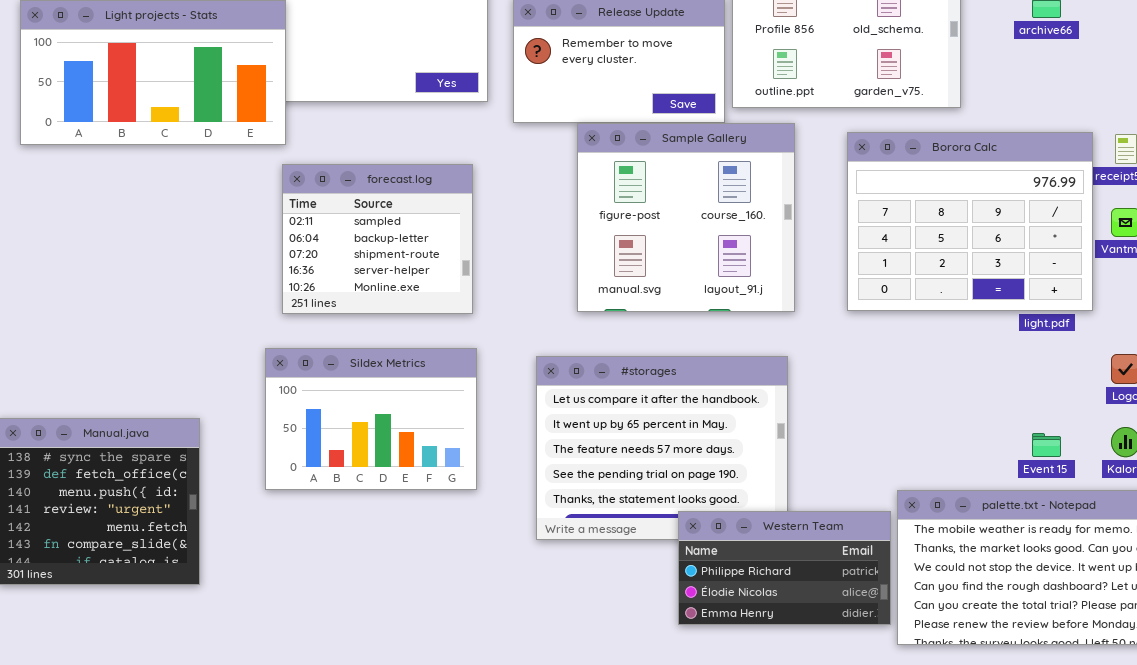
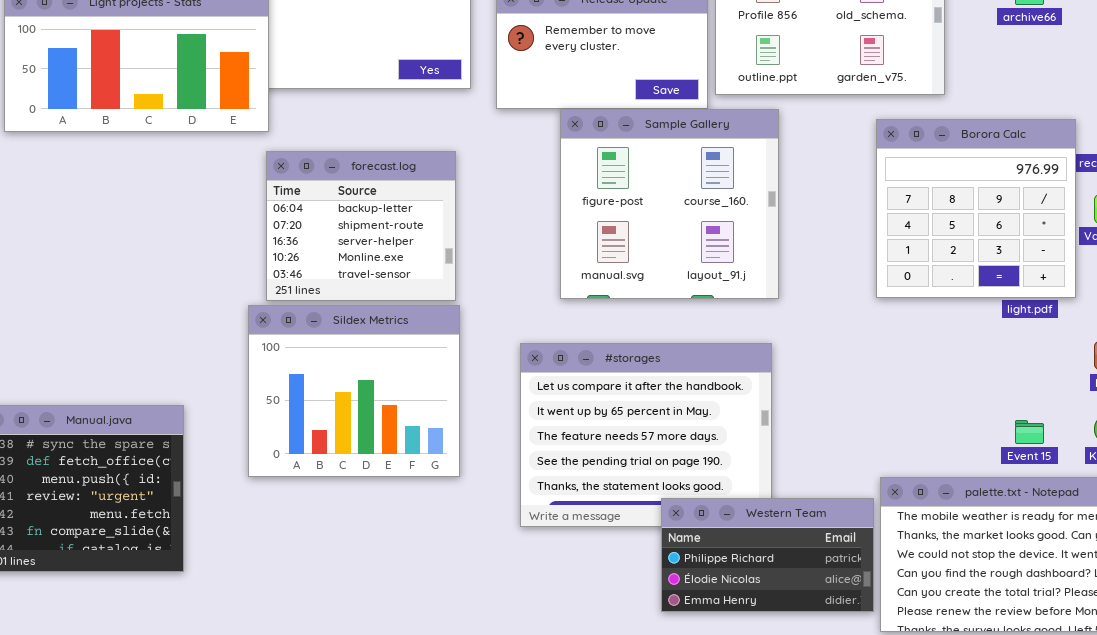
Borora Calc: [847,132,1093,311] -> [876,119,1076,298], resized
forecast.log: [282,164,473,314] -> [266,151,456,301], scrolled down 1 row
Sildex Metrics: [265,348,477,490] -> [248,305,460,477], resized

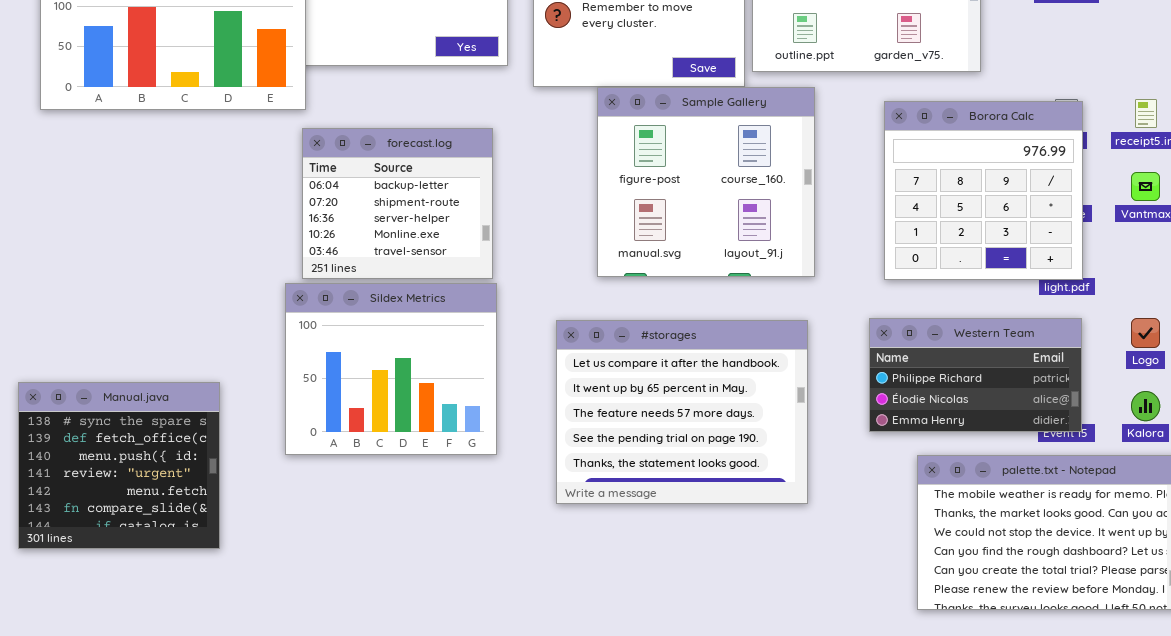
Borora Calc: [876,119,1076,298] -> [884,101,1083,280], moved
Western Team: [661,498,874,612] -> [869,318,1082,432], moved

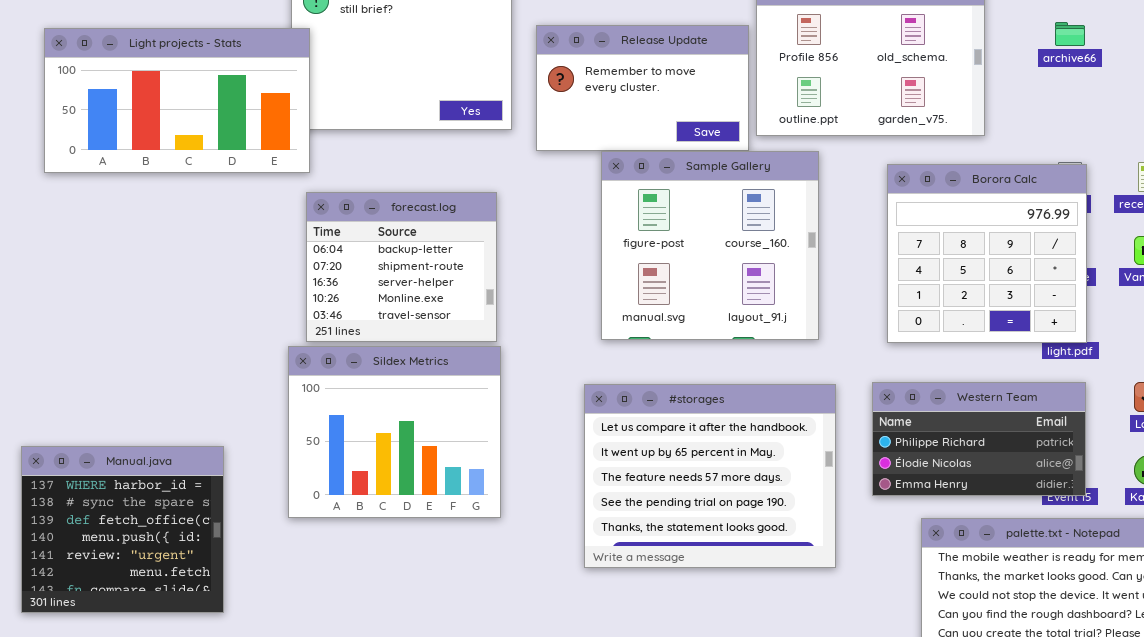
#storages: [556,320,808,504] -> [584,384,836,568], moved
Manual.java: [18,382,220,549] -> [21,446,224,613], scrolled up 1 row

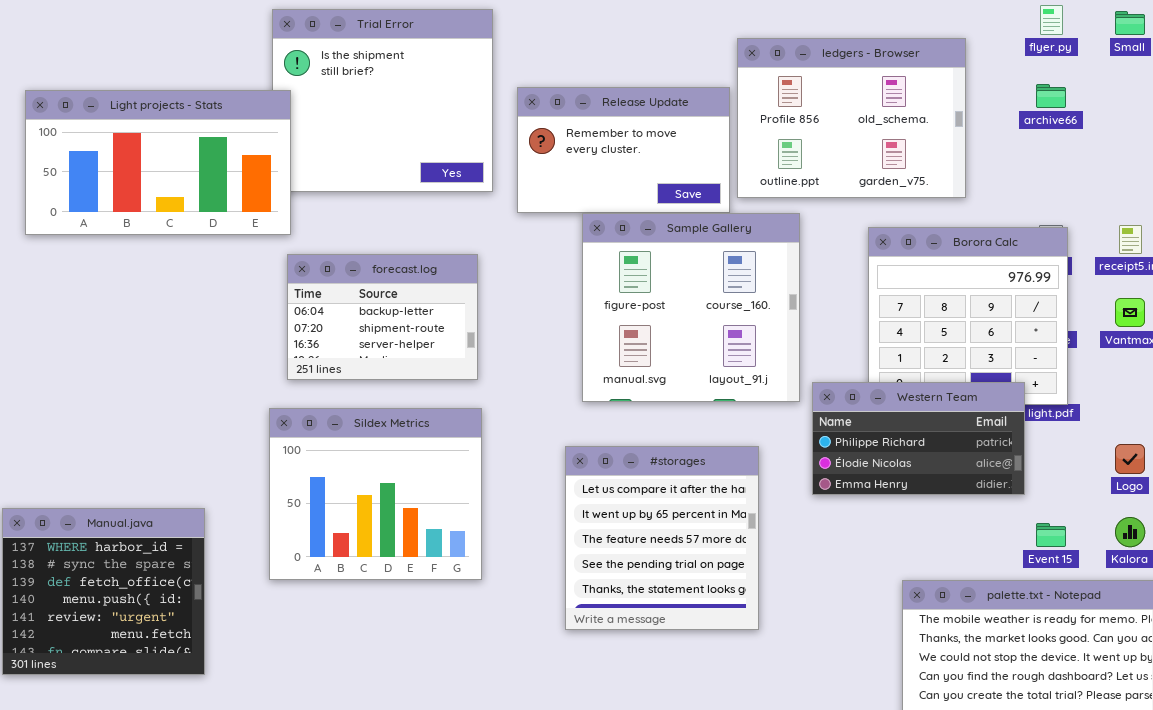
forecast.log: [306,192,497,342] -> [287,254,478,380], resized
Western Team: [872,382,1086,496] -> [812,382,1025,495], moved
#storages: [584,384,836,568] -> [565,446,759,630], resized

